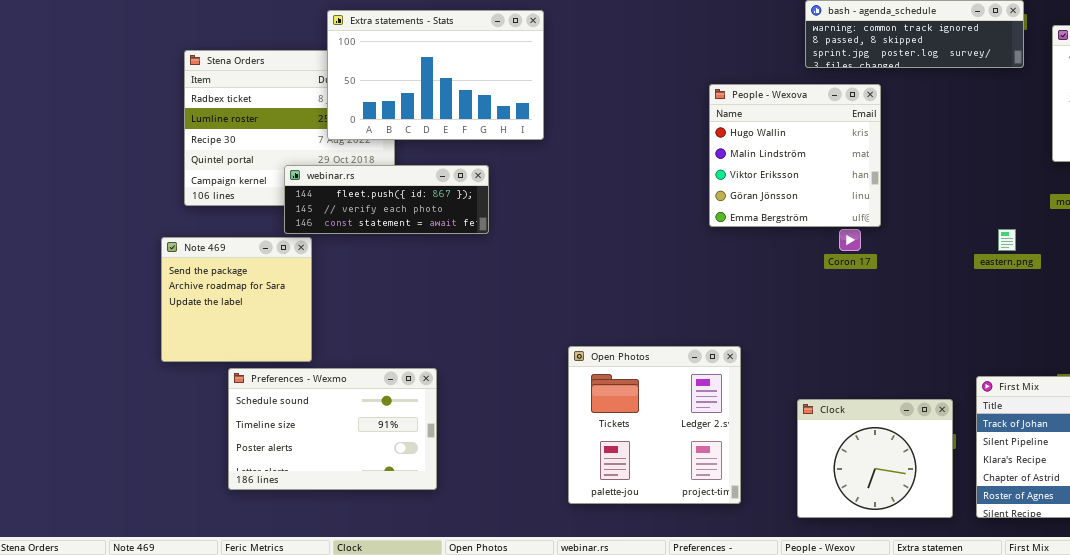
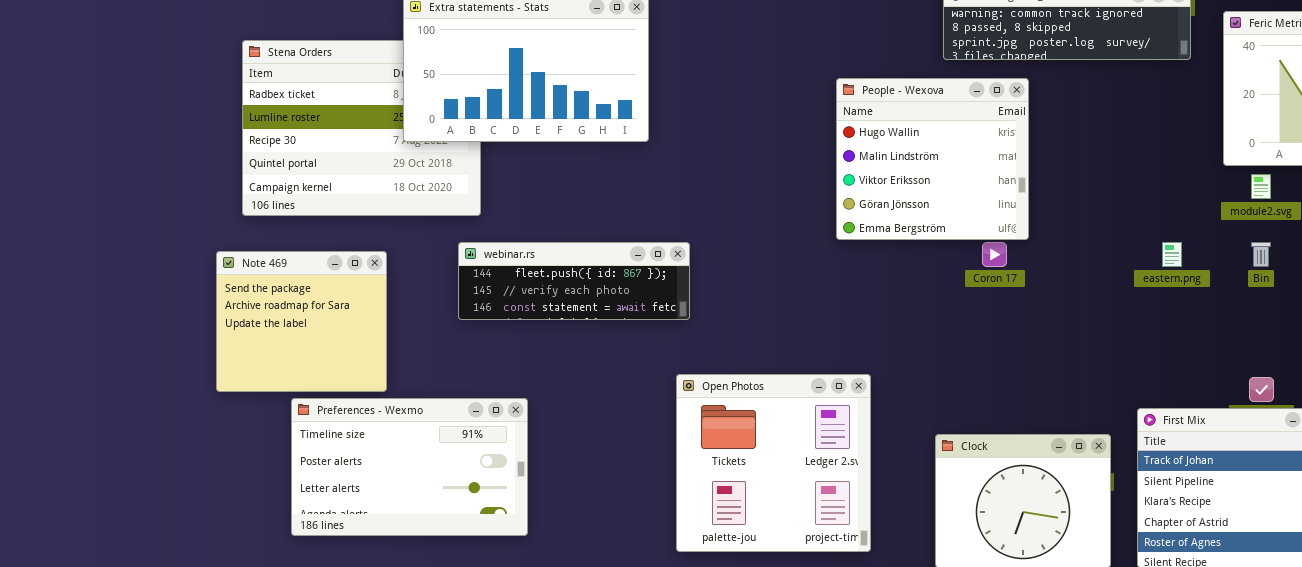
webinar.rs: [284,165,489,234] -> [458,242,690,320], moved
Preferences - Wexmo: [228,368,437,490] -> [291,398,528,536], scrolled down 1 row

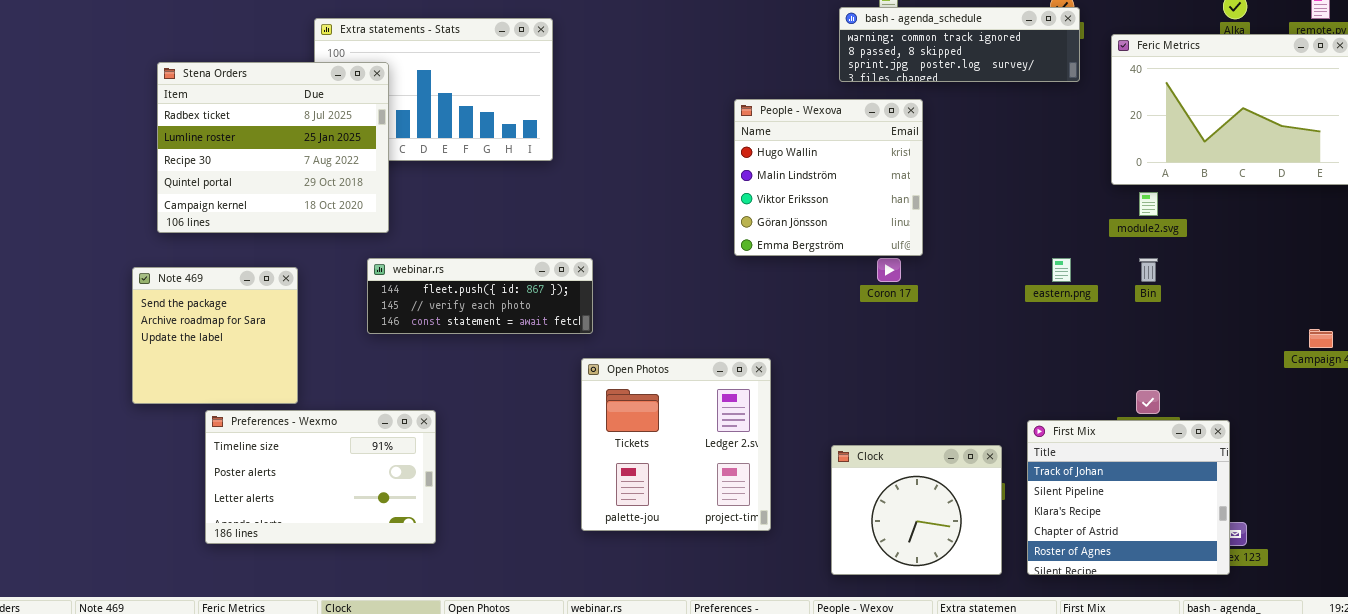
Stena Orders: [242,40,481,216] -> [157,62,389,233], raised
Open Photos: [676,374,871,552] -> [581,358,771,531], moved

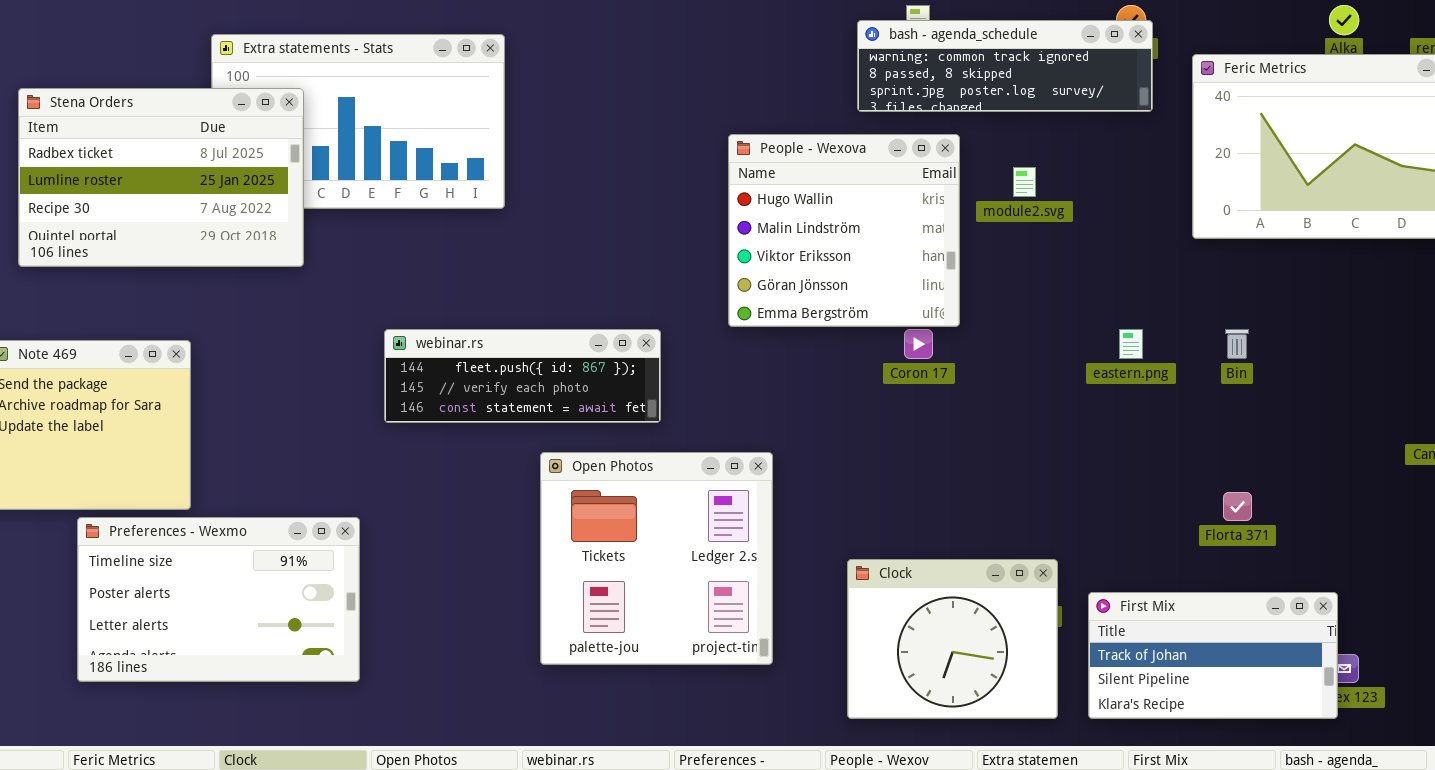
Stena Orders: [157,62,389,233] -> [18,88,304,267], resized
module2.svg: [1139,192,1158,216] -> [1013,167,1036,197], moved
webinar.rs: [367,258,593,334] -> [384,329,661,423], moved
First Mix: [1027,420,1230,575] -> [1088,592,1338,719], resized

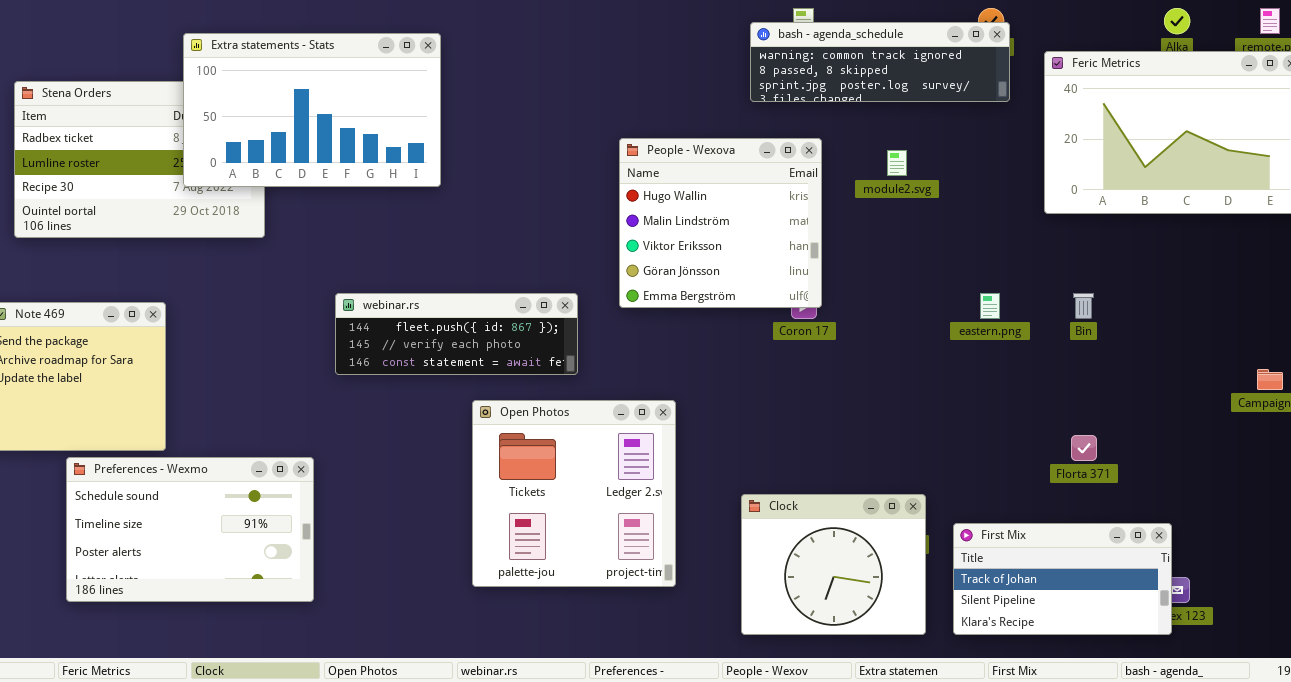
Extra statements - Stats: [211,34,505,209] -> [183,33,441,187], raised
People - Wexova: [728,134,960,327] -> [619,138,822,308], moved
Preferences - Wexmo: [77,517,360,682] -> [66,457,314,602], scrolled up 1 row

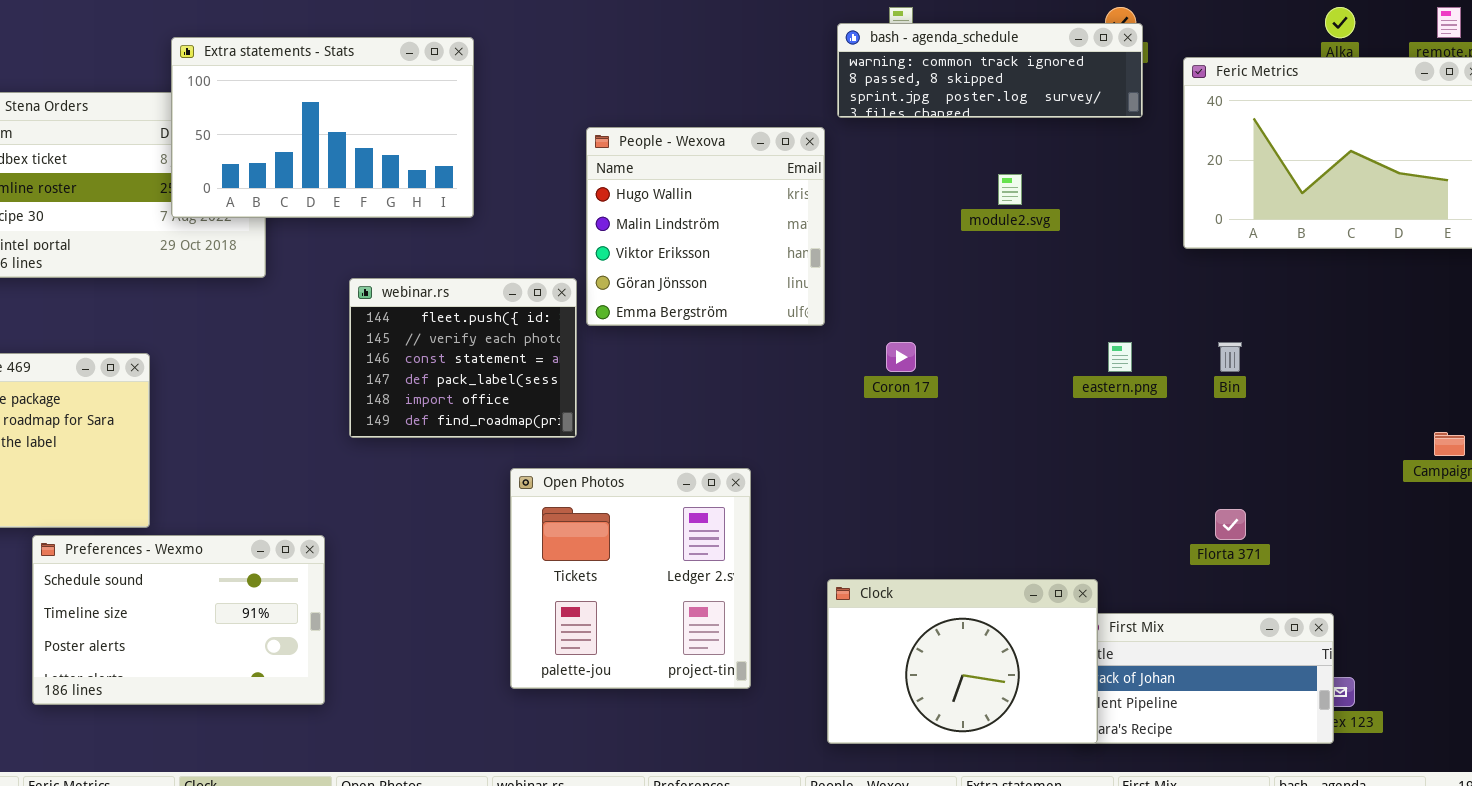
People - Wexova: [619,138,822,308] -> [586,127,825,326], moved
webinar.rs: [335,293,578,375] -> [349,278,577,438], resized
Clock: [741,494,926,635] -> [827,579,1098,744], resized

